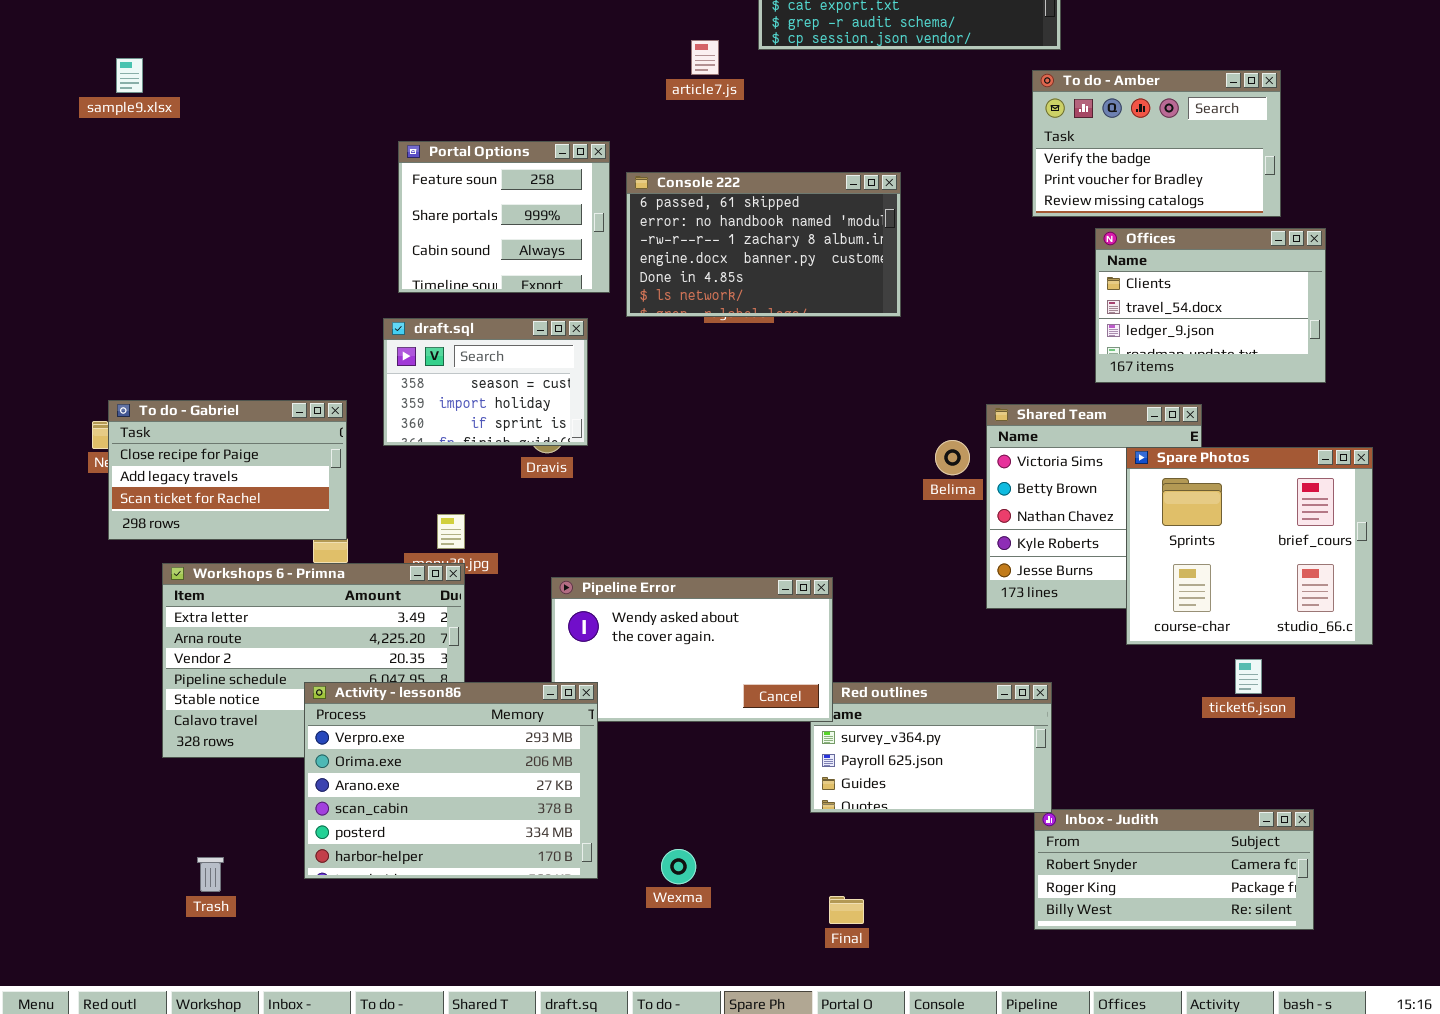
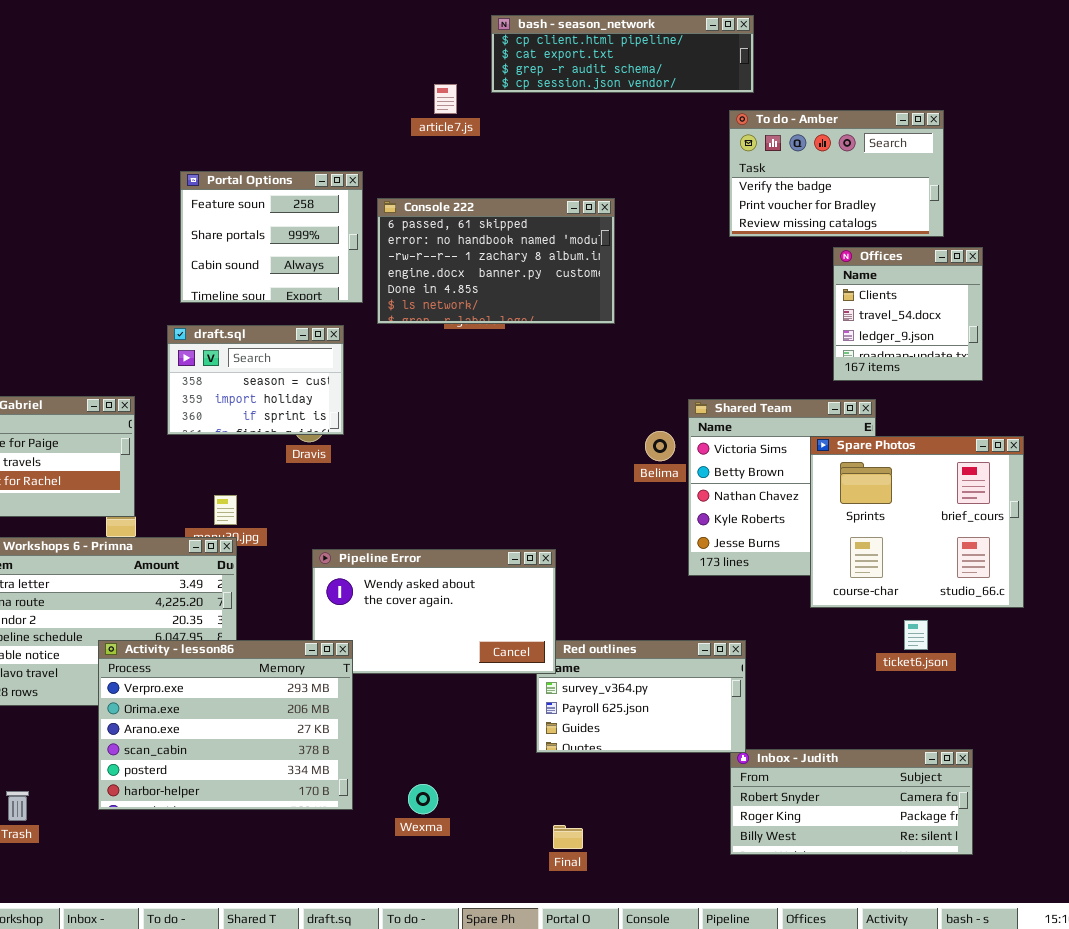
Offices: [1095,228,1326,383] -> [833,247,983,381], resized

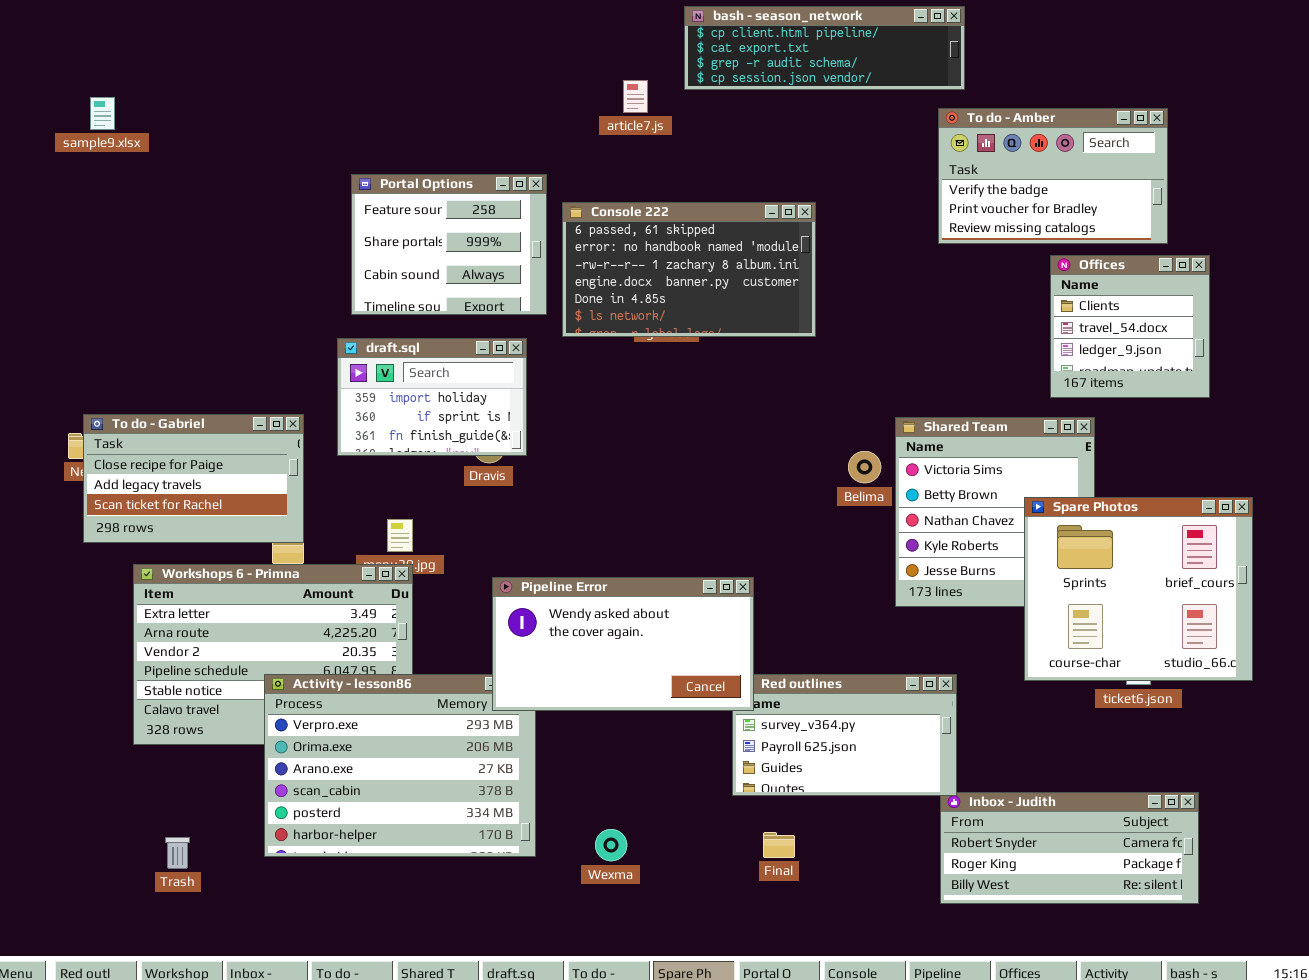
draft.sql: [167,325,344,435] -> [337,338,527,456], scrolled down 1 row
Spare Photos: [810,436,1024,608] -> [1024,497,1253,681], moved
Pipeline Error: [312,549,556,674] -> [492,577,754,711], raised
Final: [553,825,583,849] -> [763,832,795,858], moved

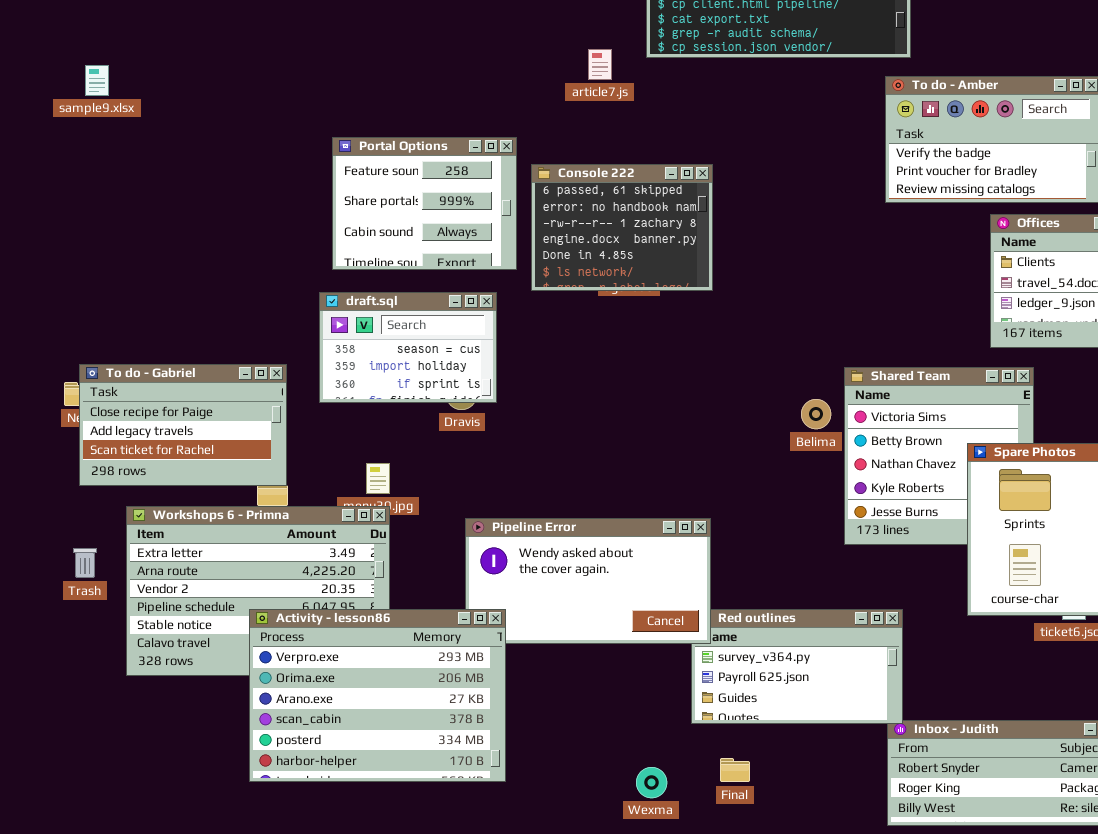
Console 222: [562,202,816,337] -> [531,164,713,291], resized
draft.sql: [337,338,527,456] -> [319,292,497,403], scrolled up 1 row
Activity - lesson86: [264,674,536,857] -> [249,609,506,782], raised
Wexma: [595,829,627,861] -> [636,767,667,798], moved
Trash: [165,837,190,869] -> [73,548,97,578], moved

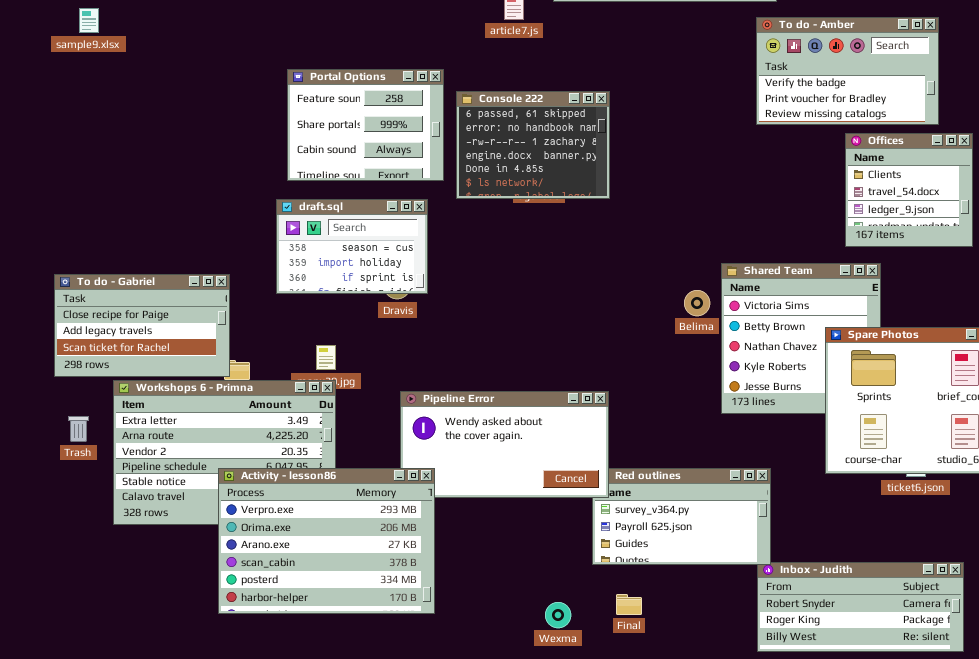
To do - Gabriel: [79,364,287,486] -> [54,274,230,377], moved

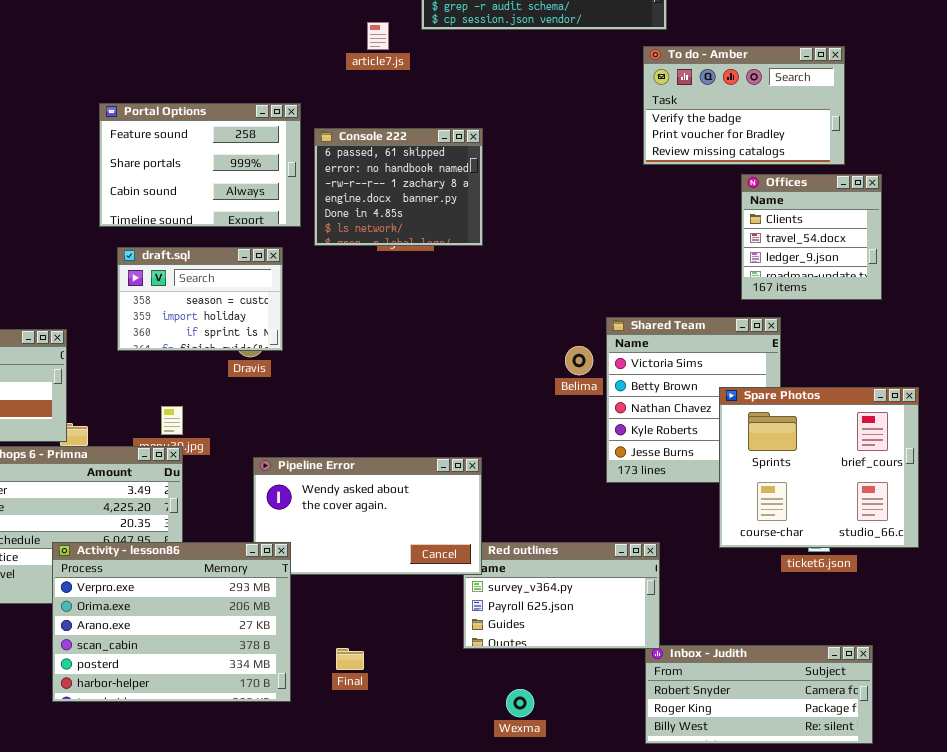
Portal Options: [287,69,444,181] -> [99,103,301,227], resized
Final: [616,594,642,615] -> [336,648,364,670], moved
Wexma: [545,602,571,628] -> [506,689,534,717], moved

